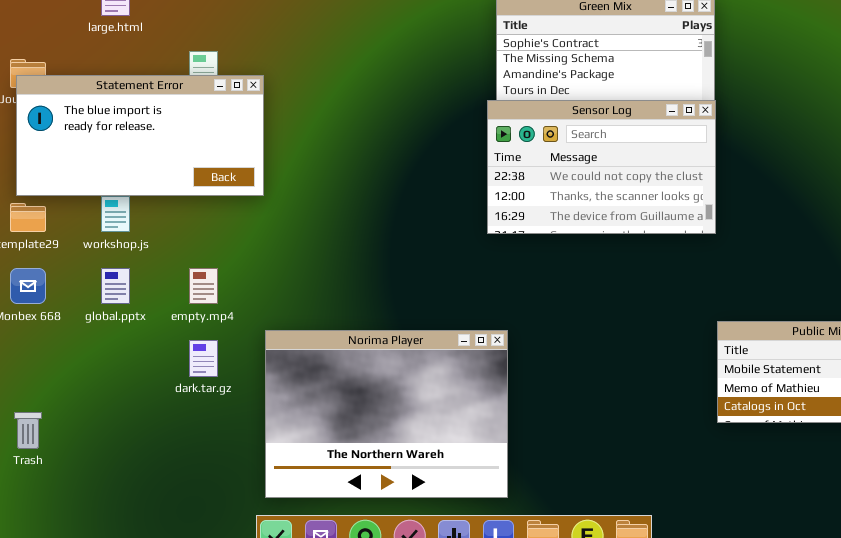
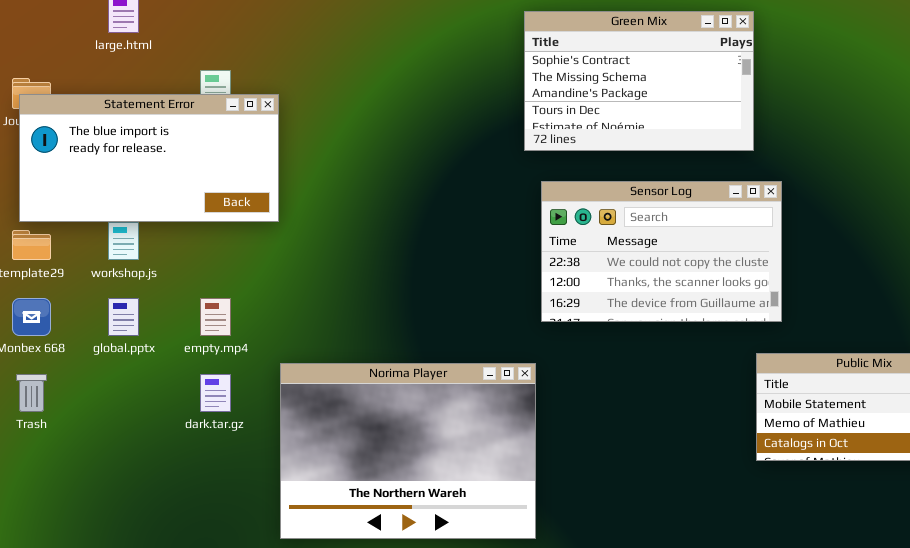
Sensor Log: [487,100,716,234] -> [541,181,782,322], moved
Trash: [14,412,42,449] -> [16,374,47,412], moved

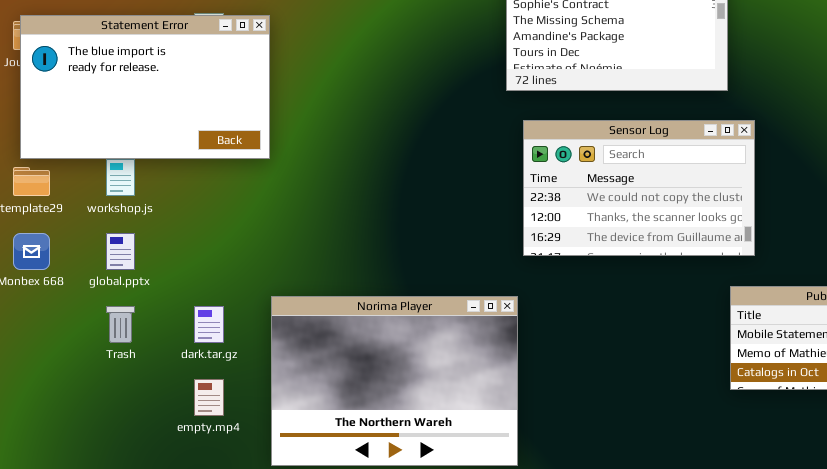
Statement Error: [19,94,279,222] -> [20,15,270,159], resized
empty.mp4: [200,298,231,336] -> [194,379,224,416], moved
Trash: [16,374,47,412] -> [106,306,135,343], moved

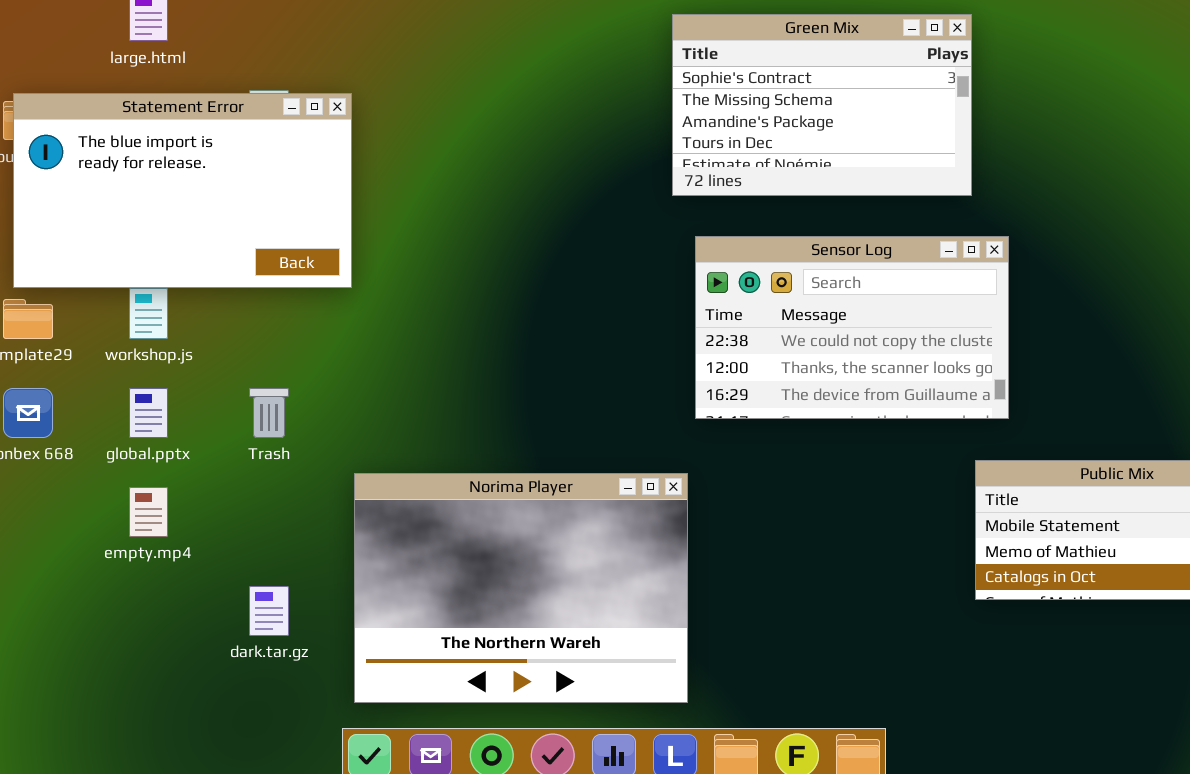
Trash: [106,306,135,343] -> [249,388,289,438], moved
dark.tar.gz: [194,306,224,343] -> [249,586,289,636], moved
empty.mp4: [194,379,224,416] -> [129,487,168,537], moved

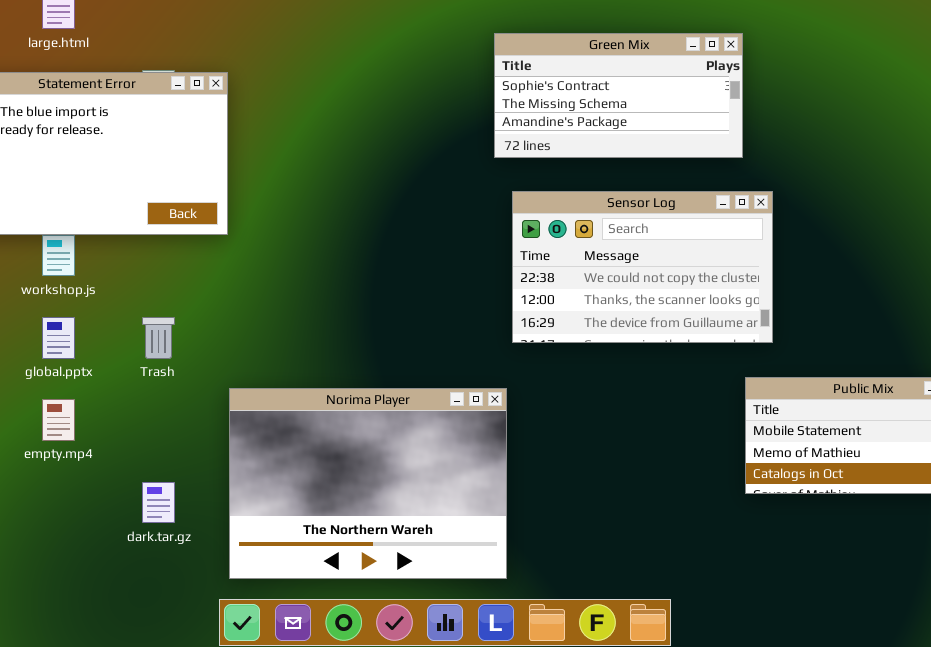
Green Mix: [672,14,972,196] -> [494,33,743,158], resized

